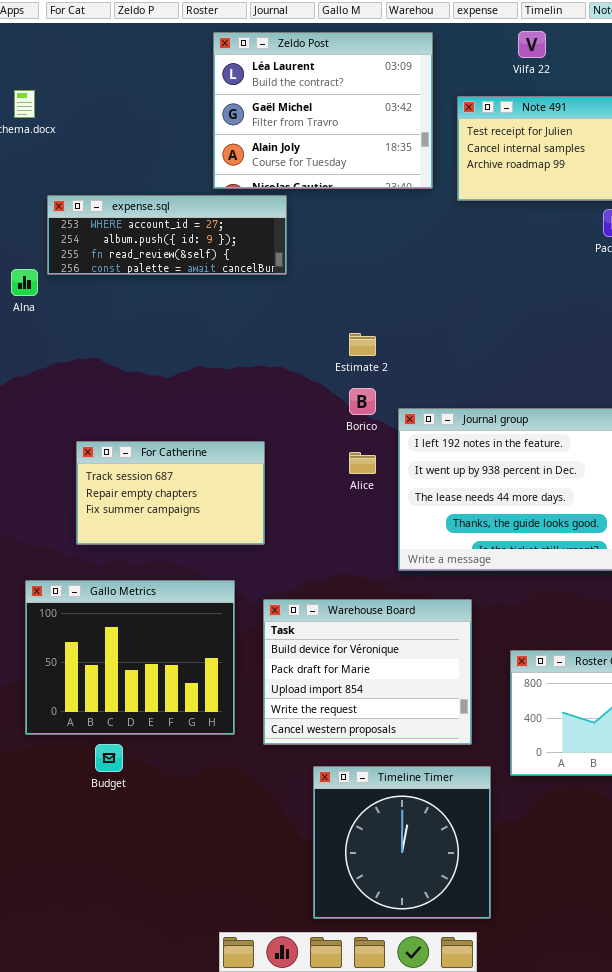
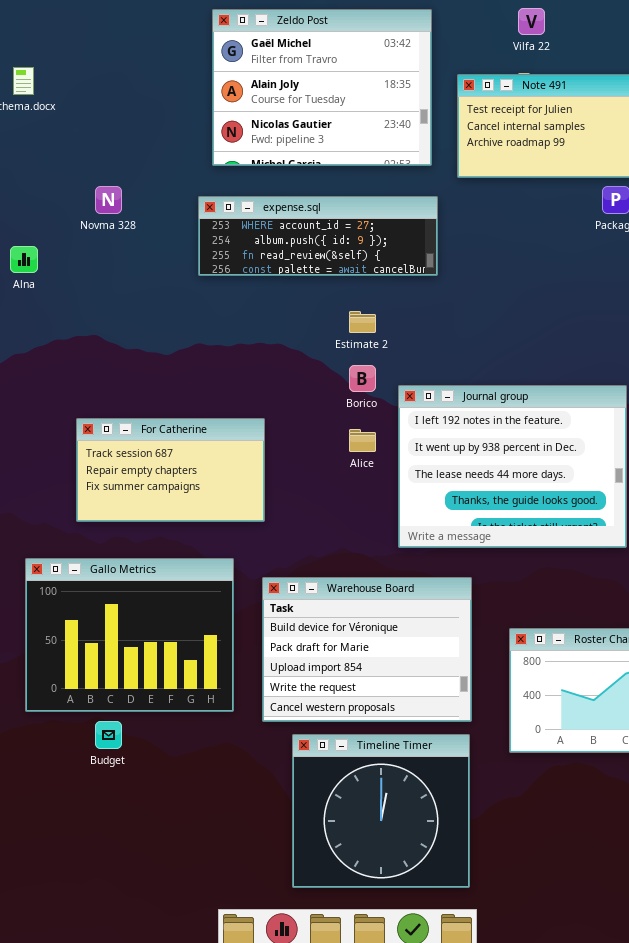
Zeldo Post: [213,32,433,189] -> [212,9,432,166], scrolled down 1 row
expense.sql: [47,195,287,275] -> [198,196,438,276], moved
Timeline Timer: [313,766,491,919] -> [292,734,470,888], moved

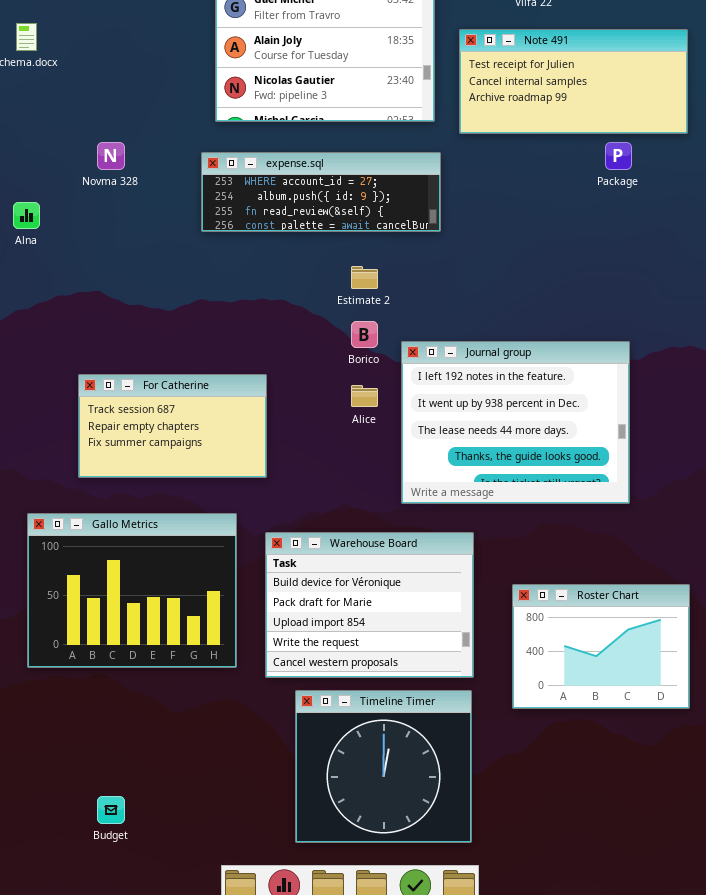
Budget: [95,721,122,749] -> [97,796,125,824], moved

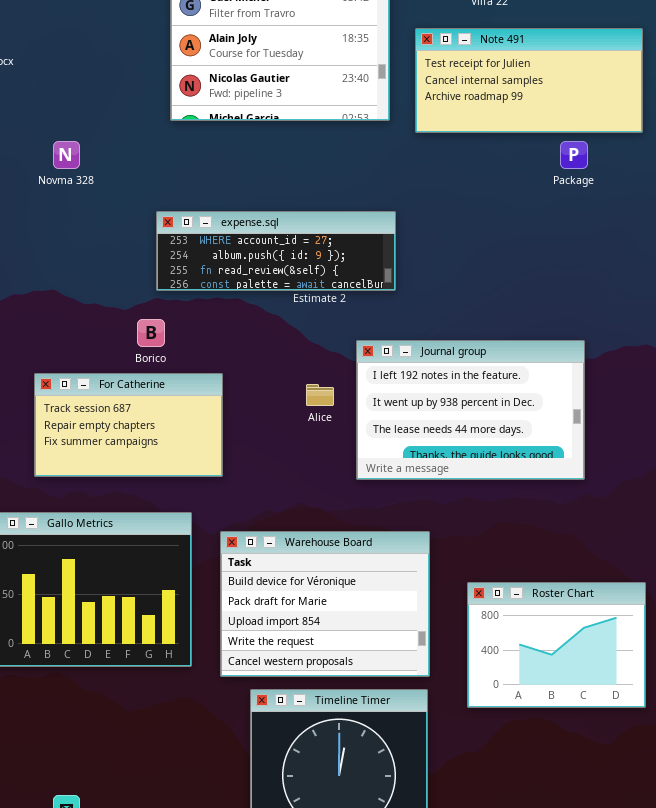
expense.sql: [201,152,441,232] -> [156,211,396,291], moved
Borico: [351,321,378,348] -> [137,319,165,347], moved
Journal group: [401,341,630,504] -> [356,340,585,480], resized

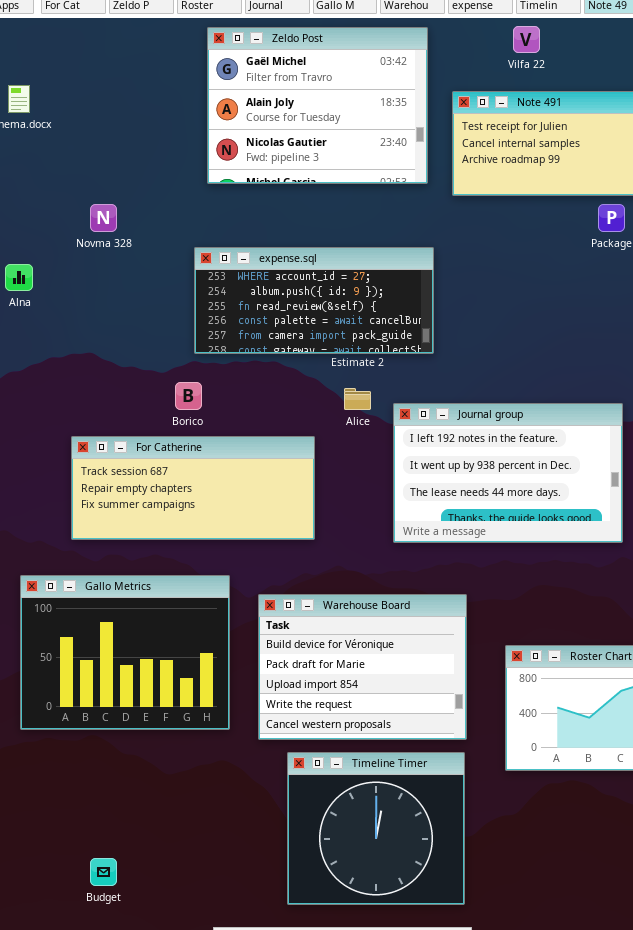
expense.sql: [156,211,396,291] -> [194,247,434,354], resized
For Catherine: [34,373,223,477] -> [71,436,315,540], resized
Alice: [306,384,334,406] -> [344,388,371,410], moved

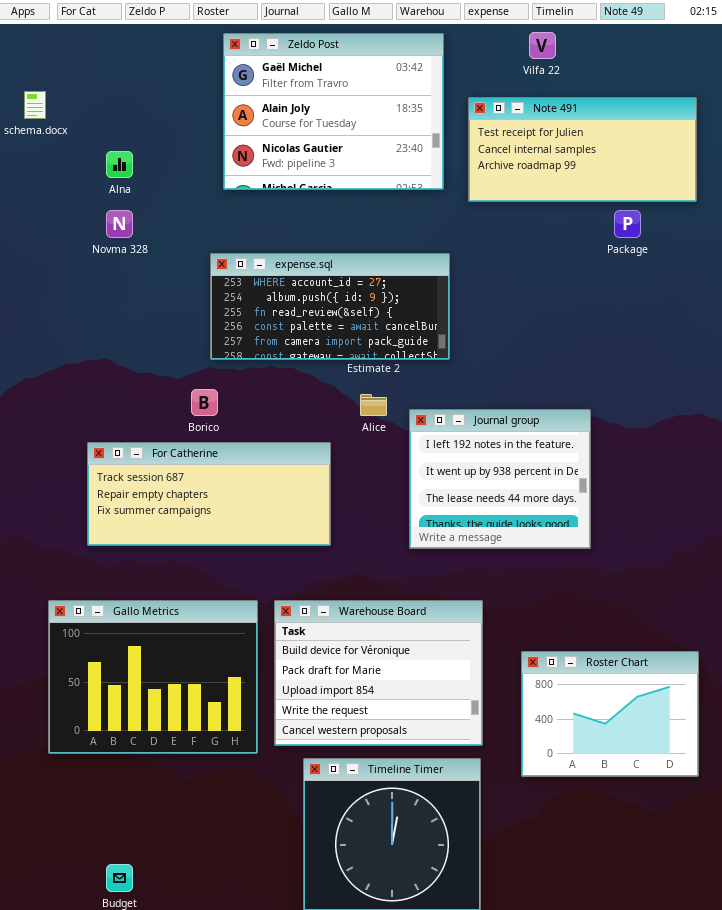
Alna: [5,264,33,291] -> [106,151,133,178], moved
Journal group: [393,403,623,543] -> [409,409,591,549], resized
Gallo Metrics: [20,575,230,730] -> [48,600,258,754], moved

